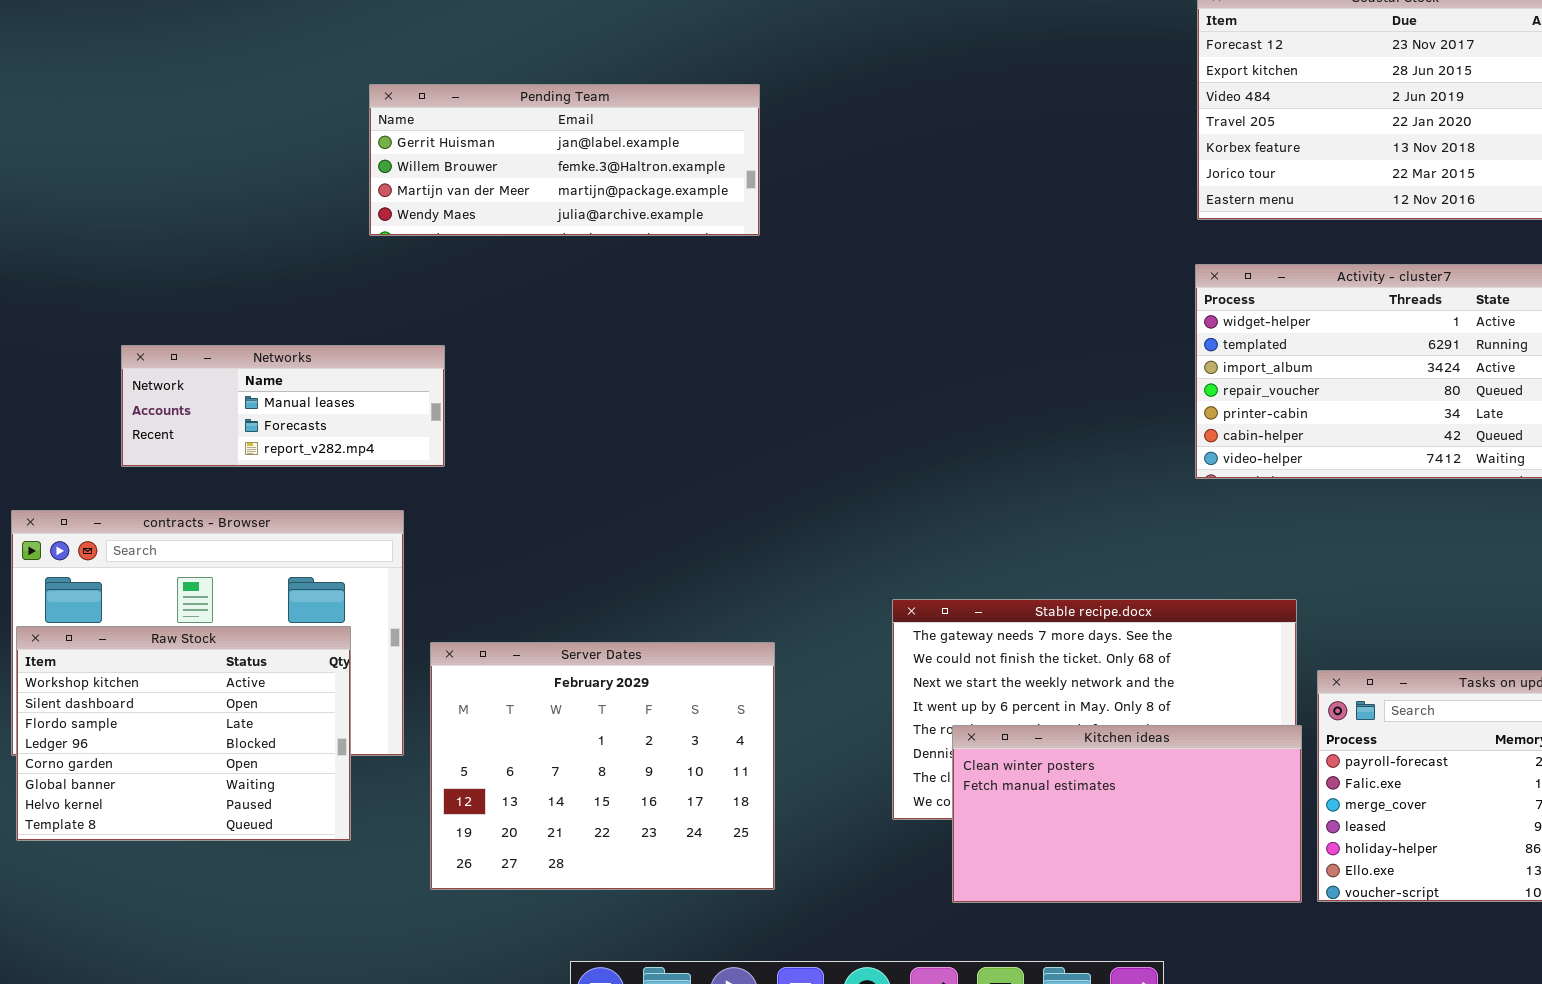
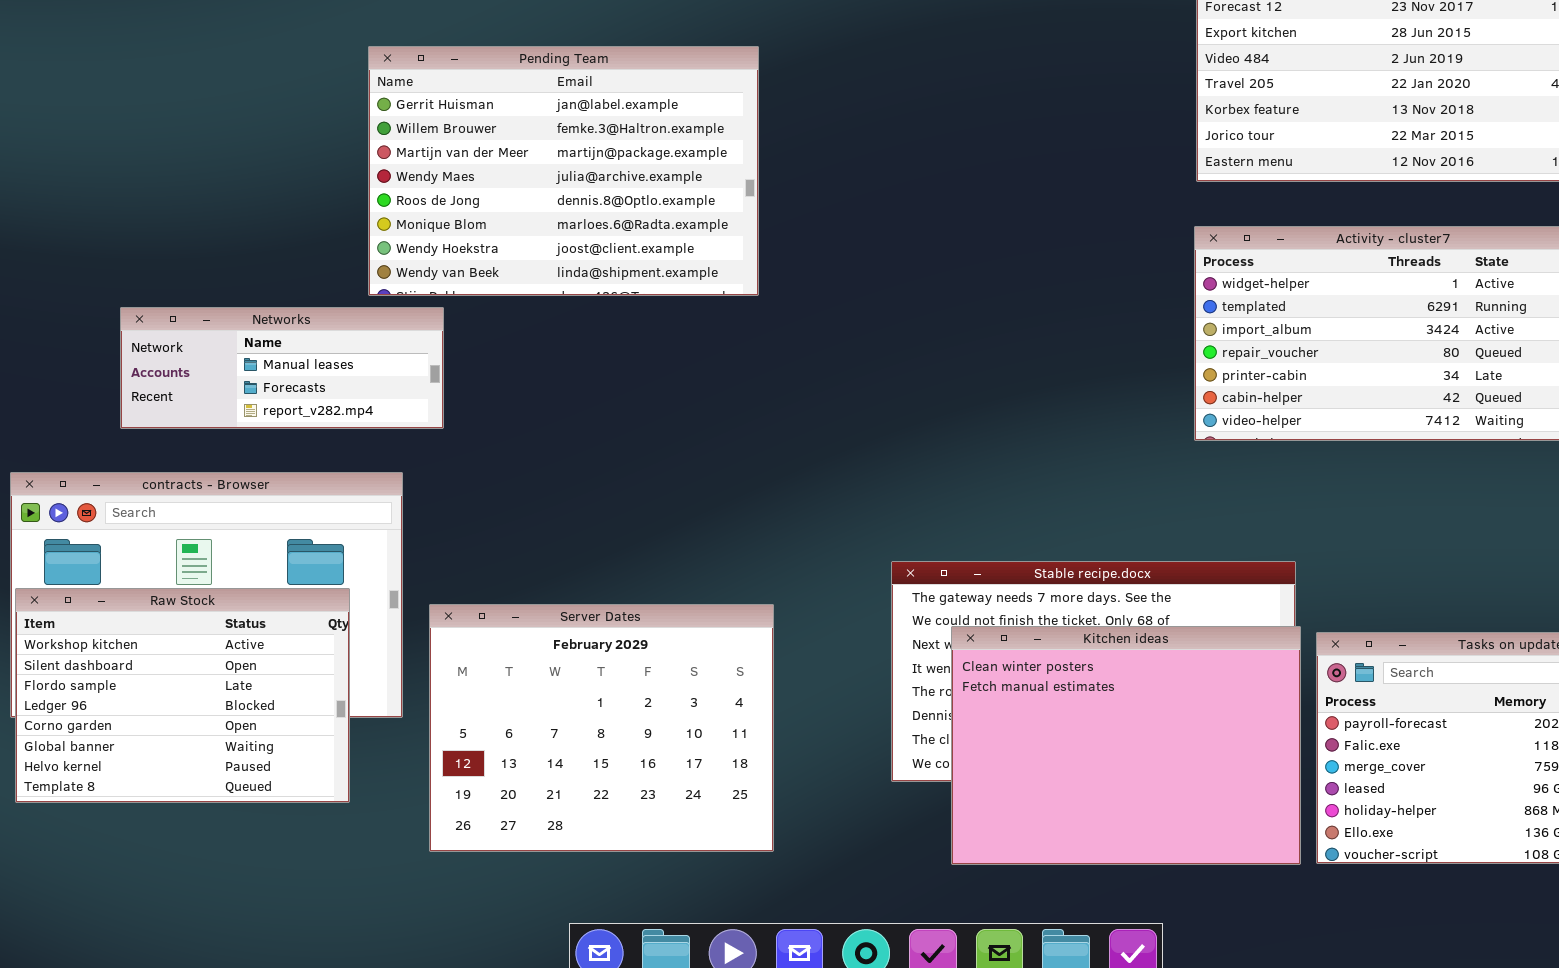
Pending Team: [369,84,760,236] -> [368,46,759,296], resized
Kitchen ideas: [952,725,1302,903] -> [951,626,1301,865], resized

